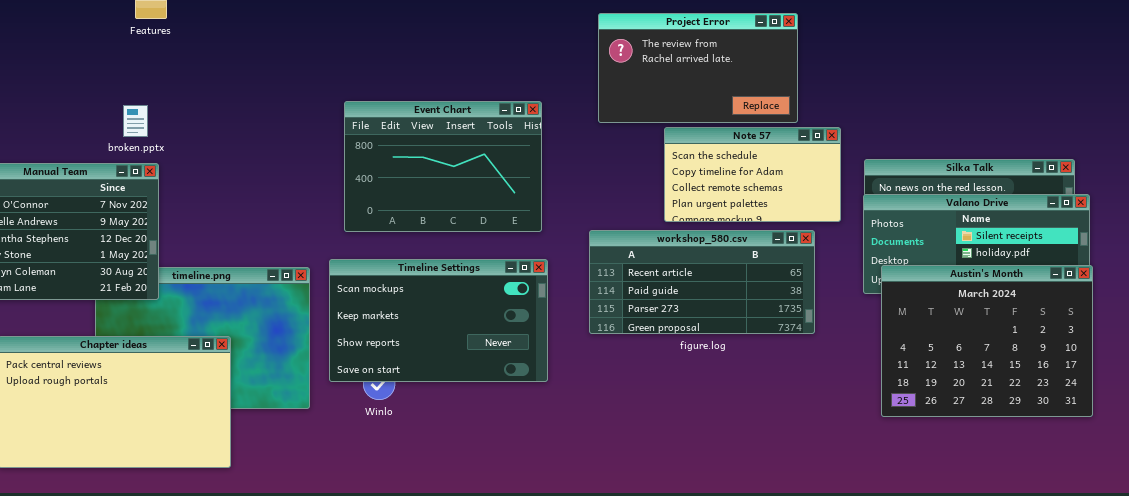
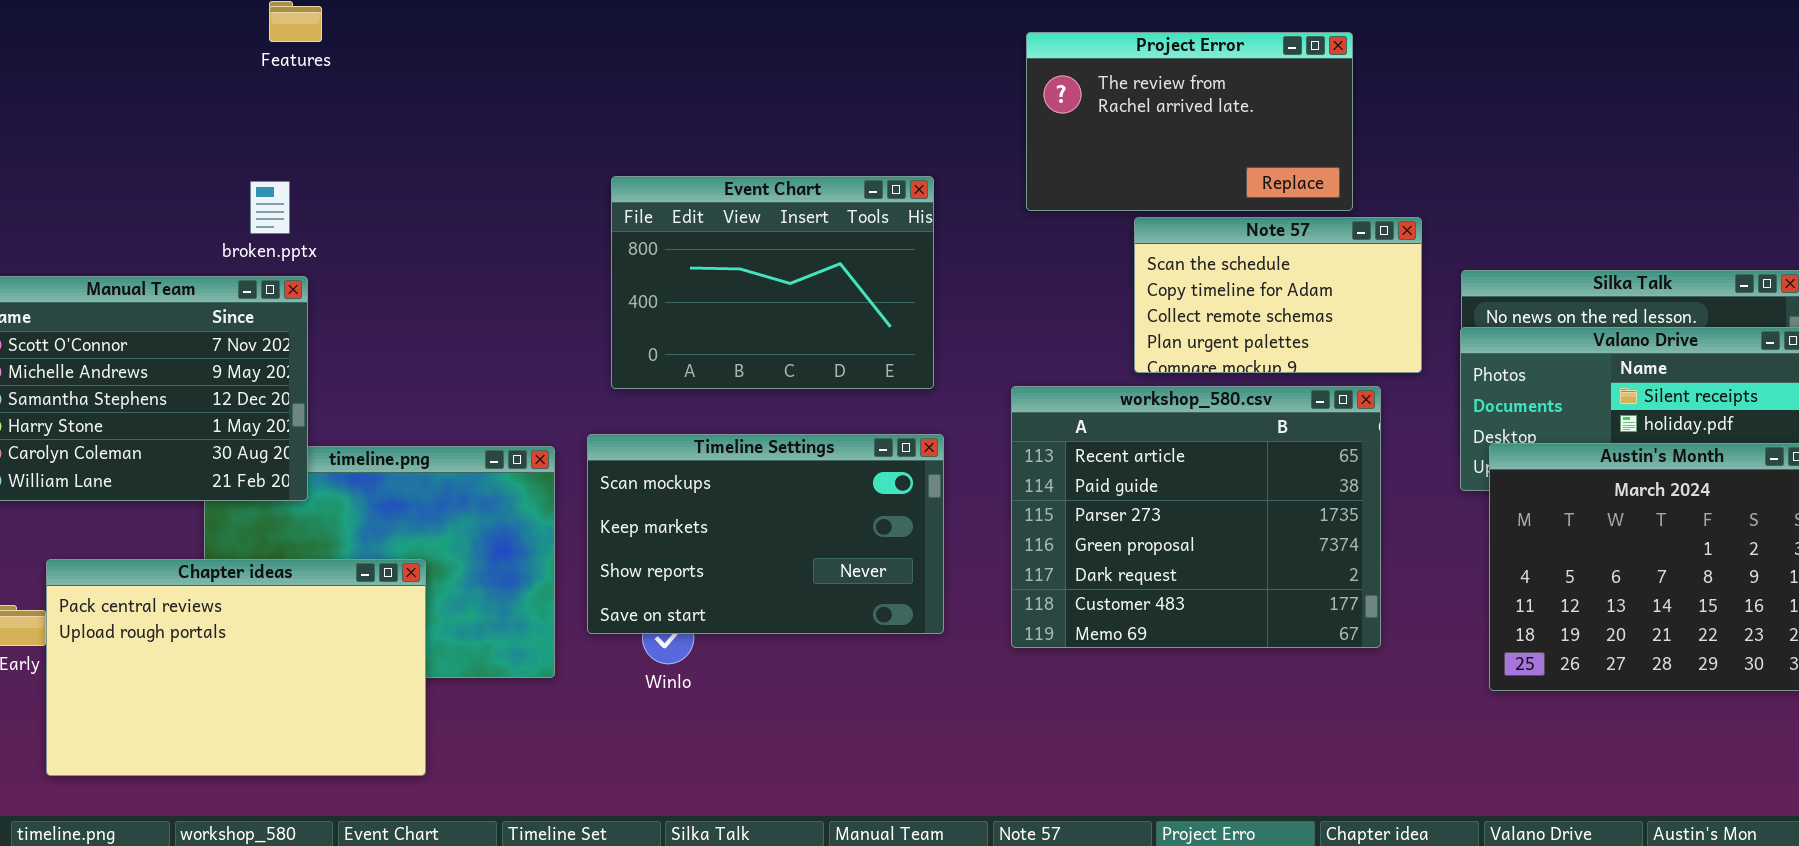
workshop_580.csv: [589,230,815,334] -> [1011,386,1381,648], resized

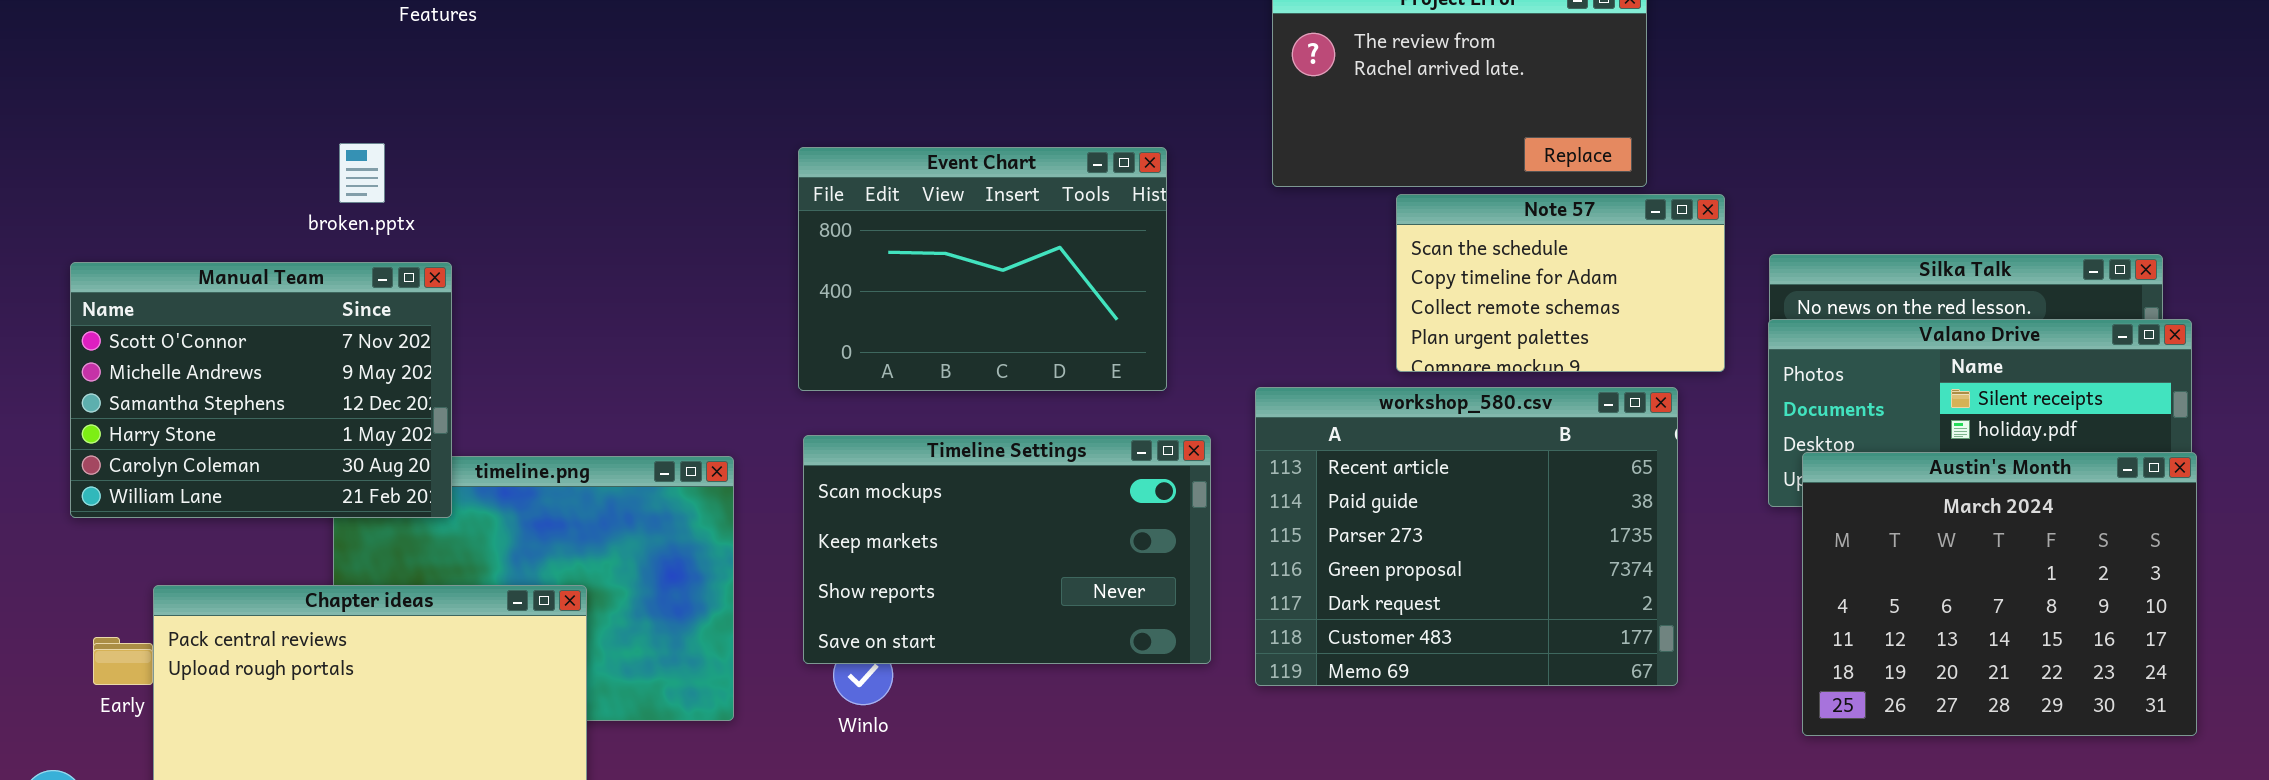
broken.pptx: [250,181,290,234] -> [339,143,385,203], moved
Timeline Settings: [587,434,944,634] -> [803,435,1211,664], moved

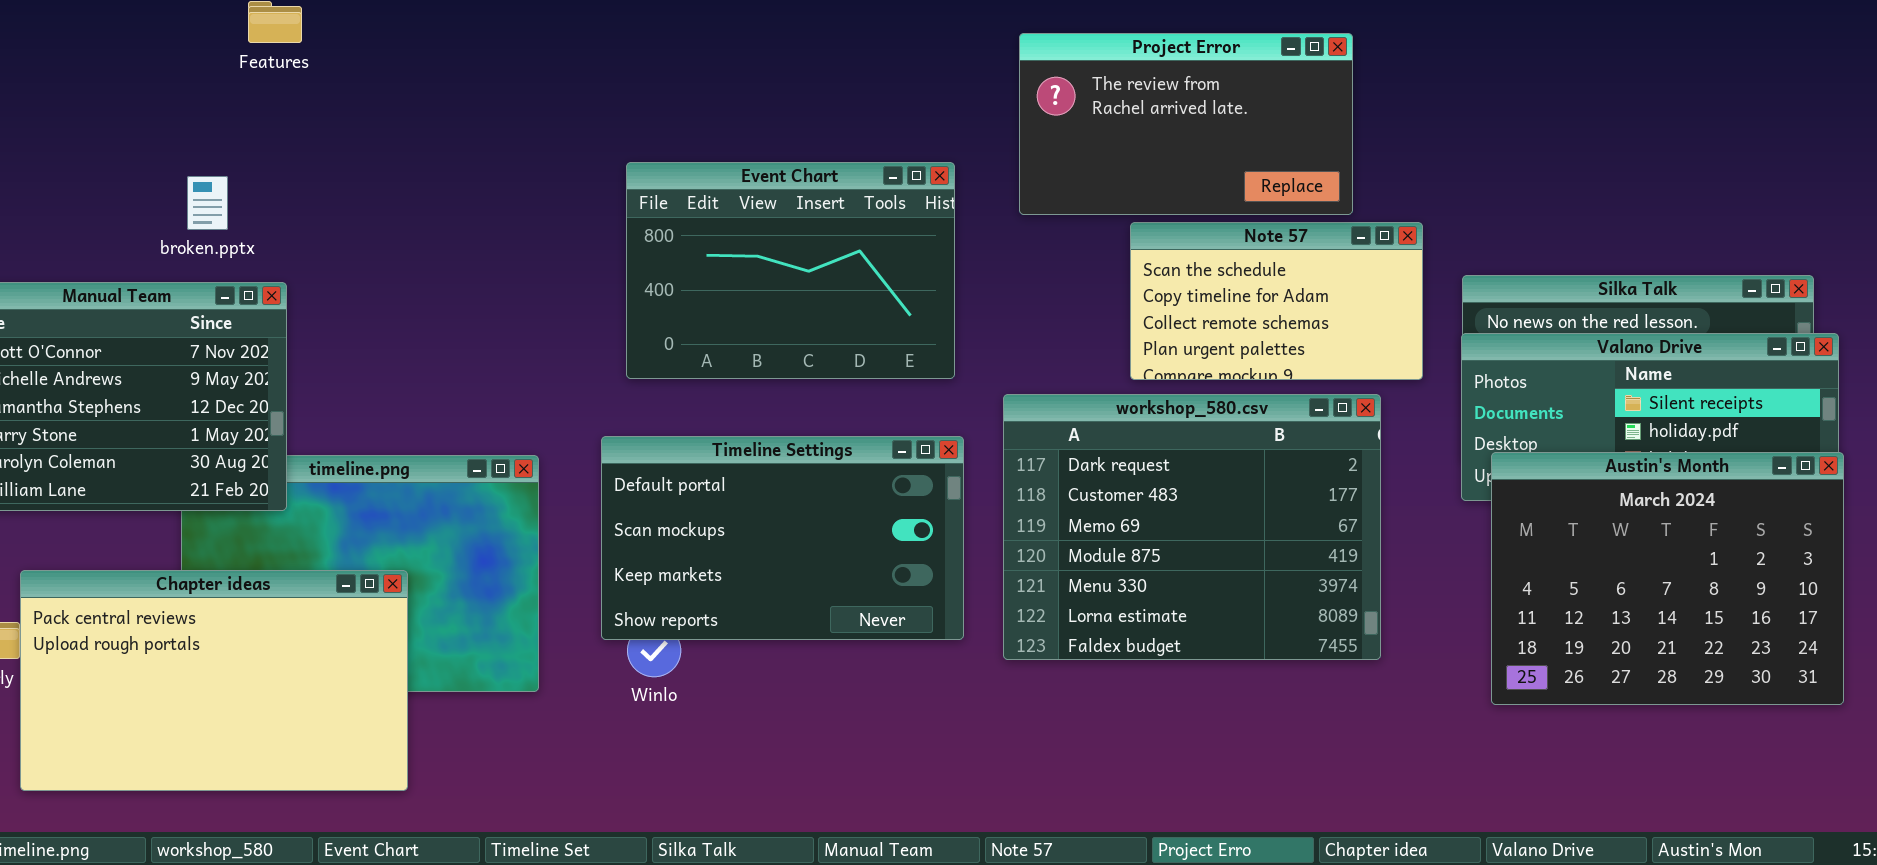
Event Chart: [798,147,1167,391] -> [626,162,955,379], moved
workshop_580.csv: [1255,387,1678,686] -> [1003,394,1381,660], scrolled down 4 rows
Timeline Settings: [803,435,1211,664] -> [601,436,964,640], scrolled up 1 row

